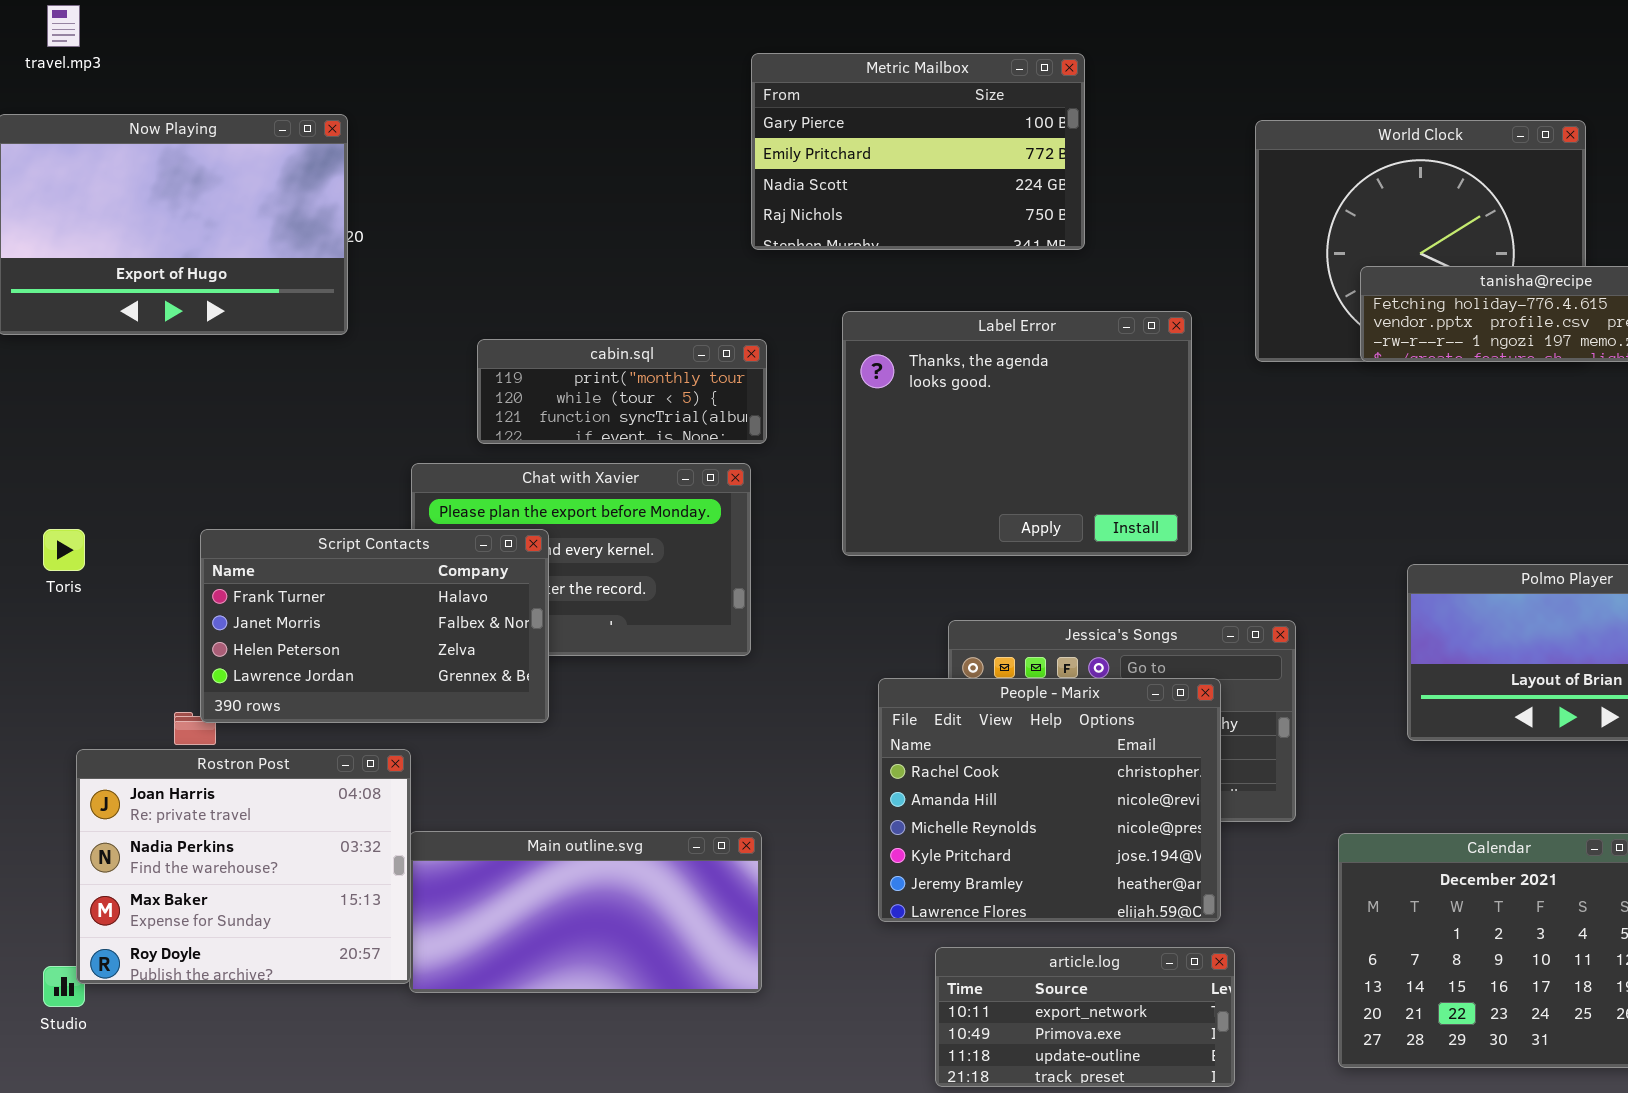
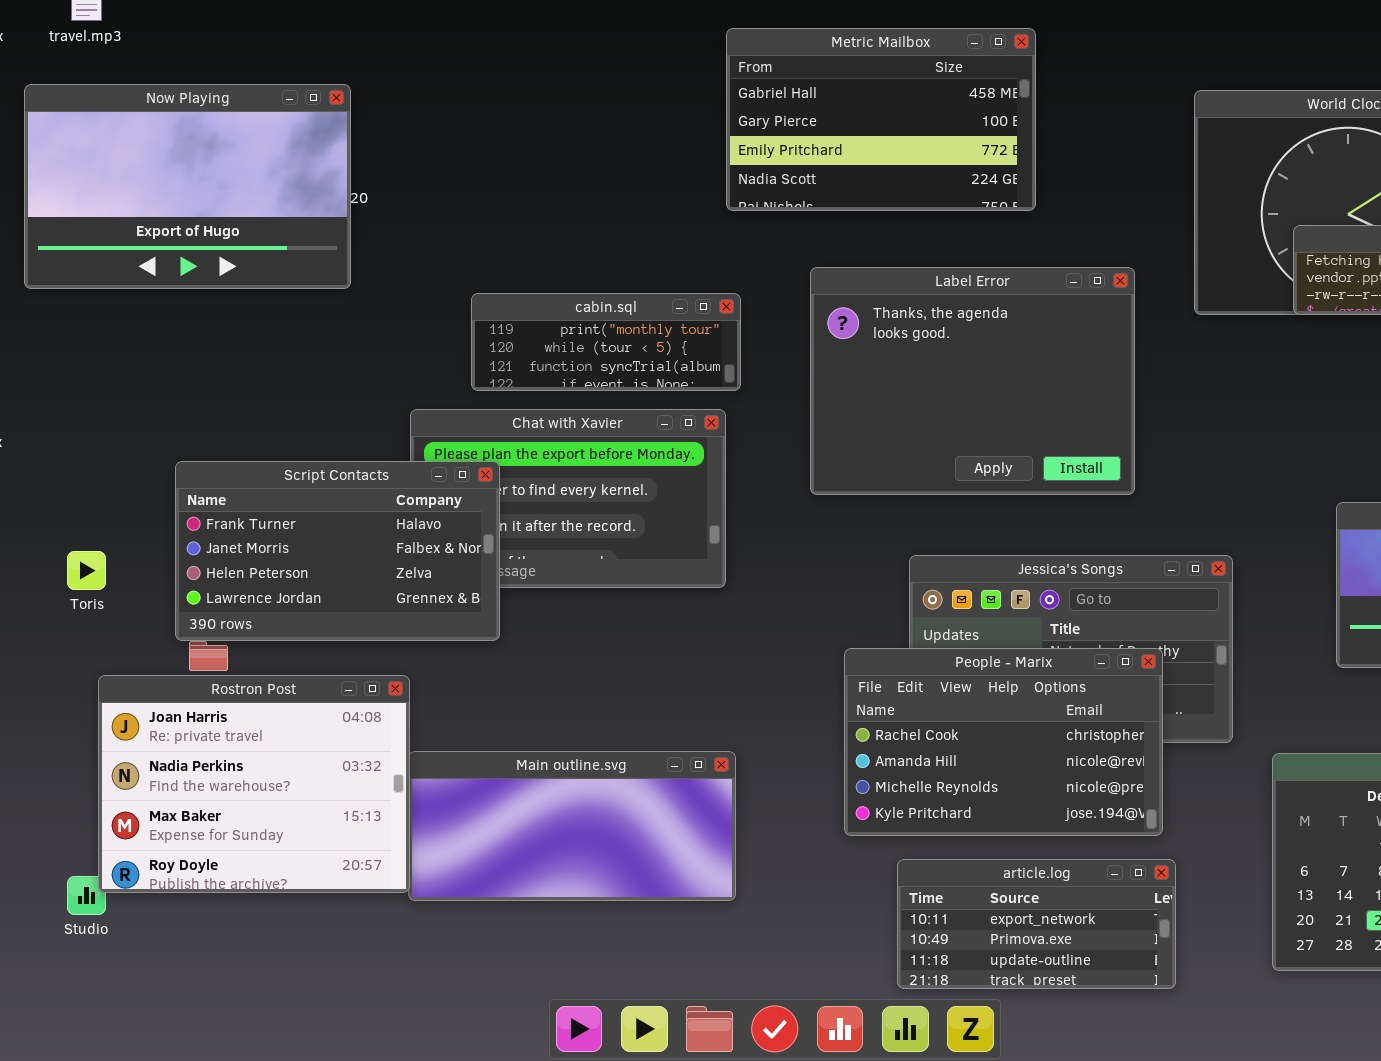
Metric Mailbox: [751,53,1085,250] -> [726,28,1036,211], scrolled up 1 row
Toris: [43,529,85,571] -> [67,551,106,590], moved
Script Contacts: [200,529,549,723] -> [175,461,500,641], moved
People - Marix: [878,678,1221,922] -> [844,648,1163,836], resized

